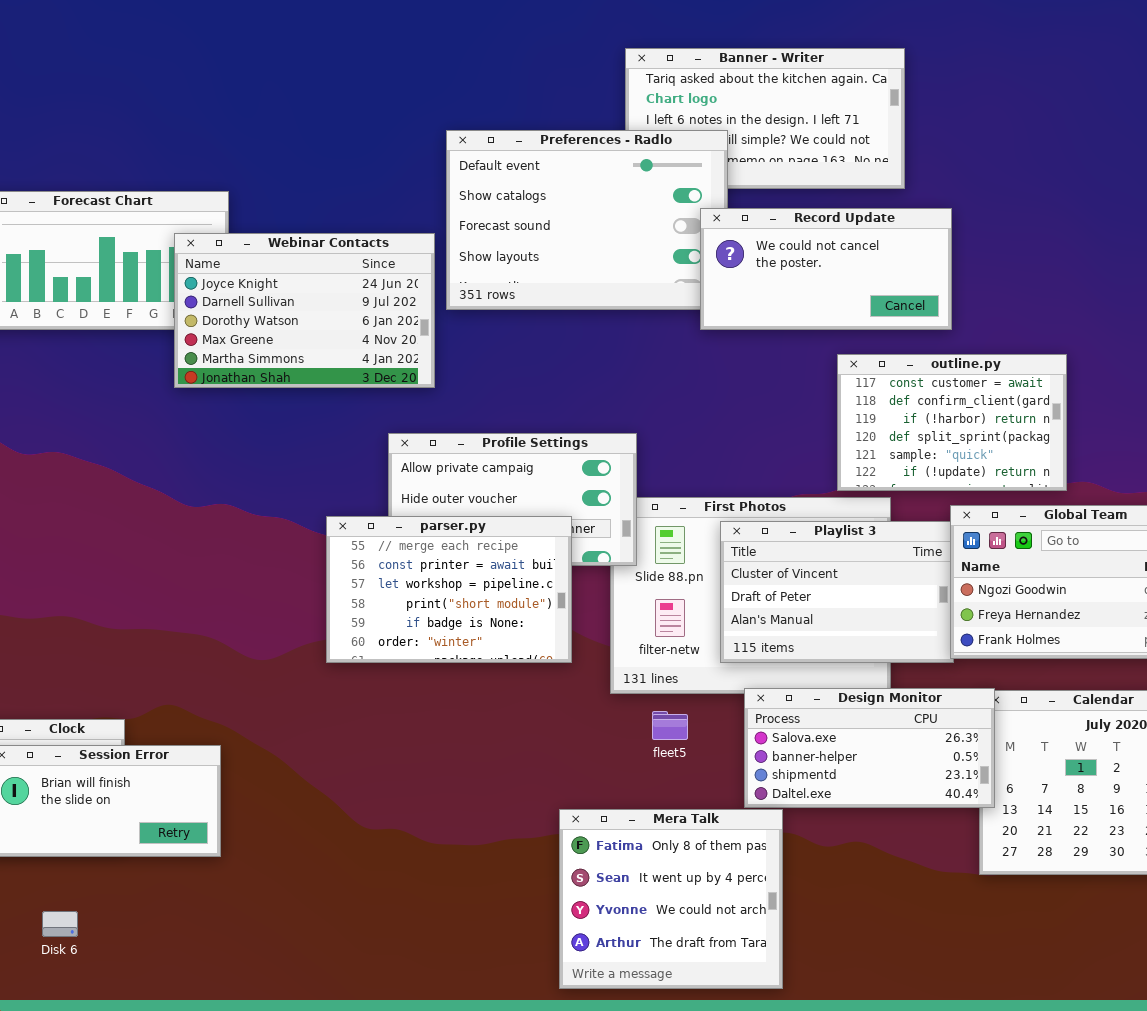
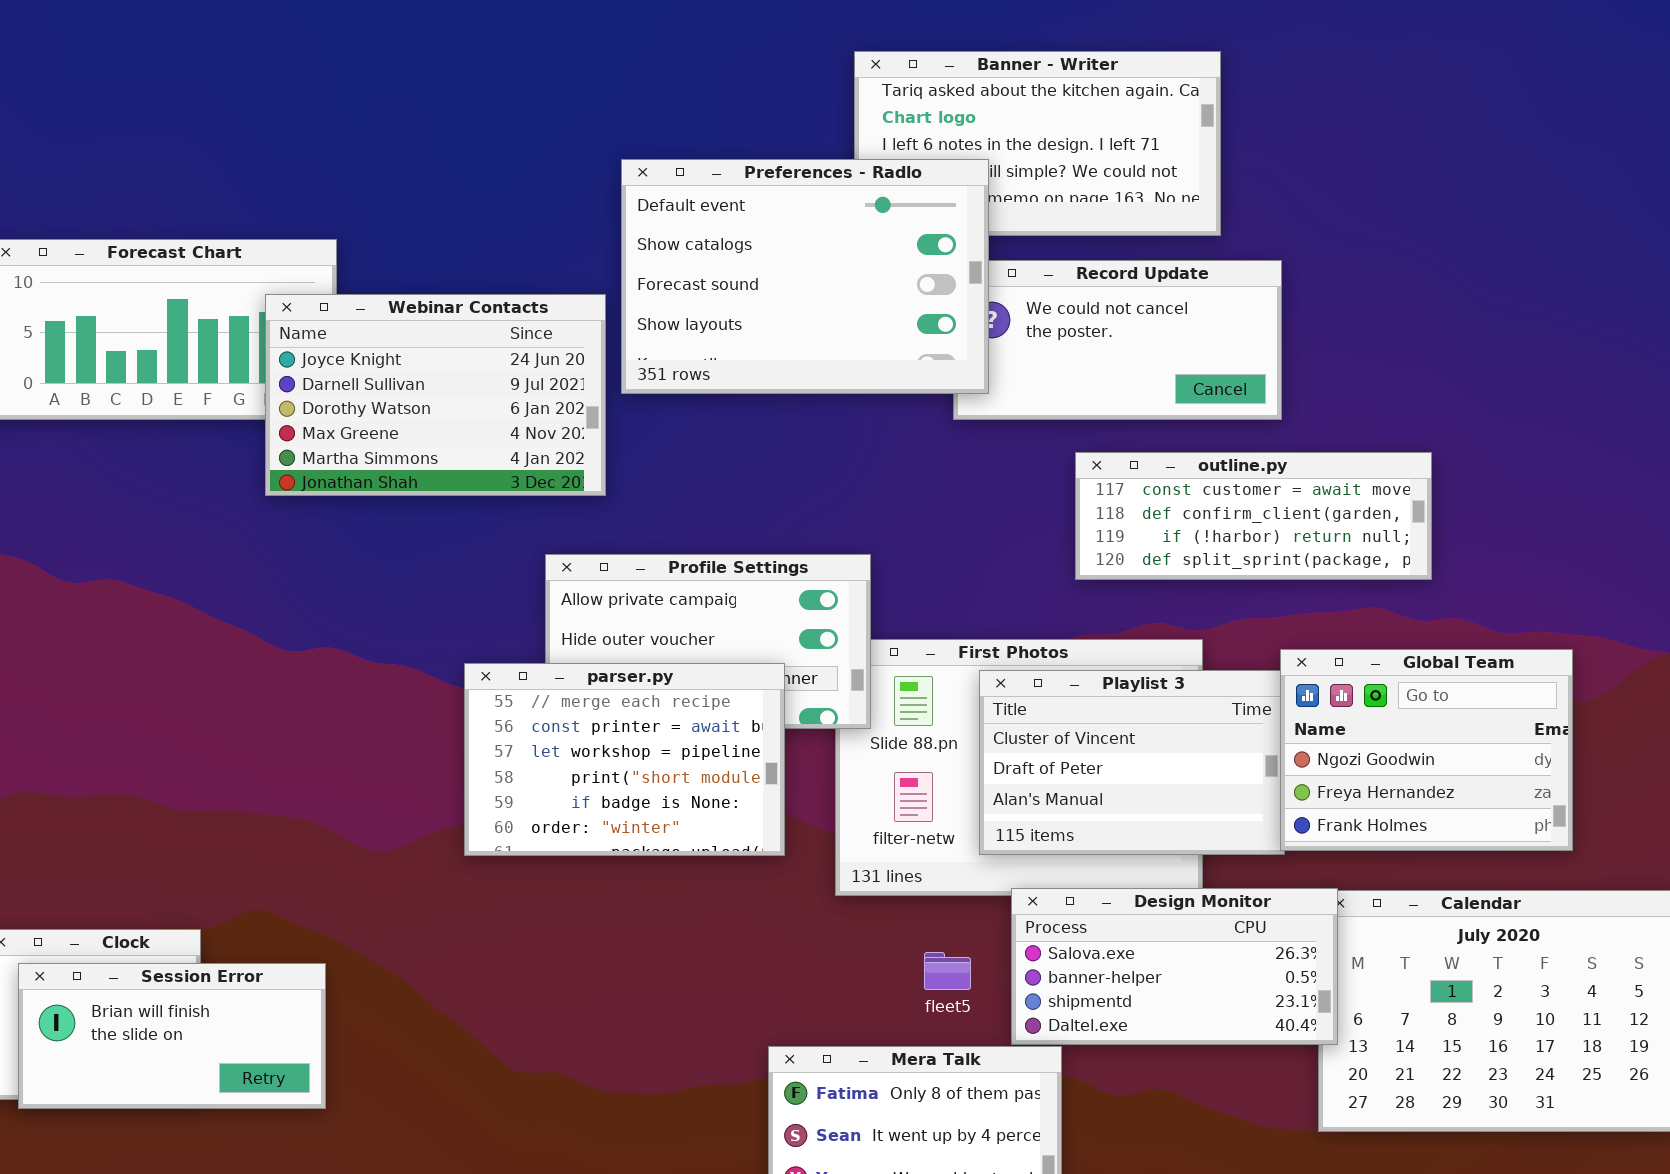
Preferences - Radlo: [446,130,728,310] -> [621,159,989,394], raised
outline.py: [837,354,1067,491] -> [1075,452,1432,580], resized
fleet5: [652,711,688,740] -> [924,952,971,990], moved

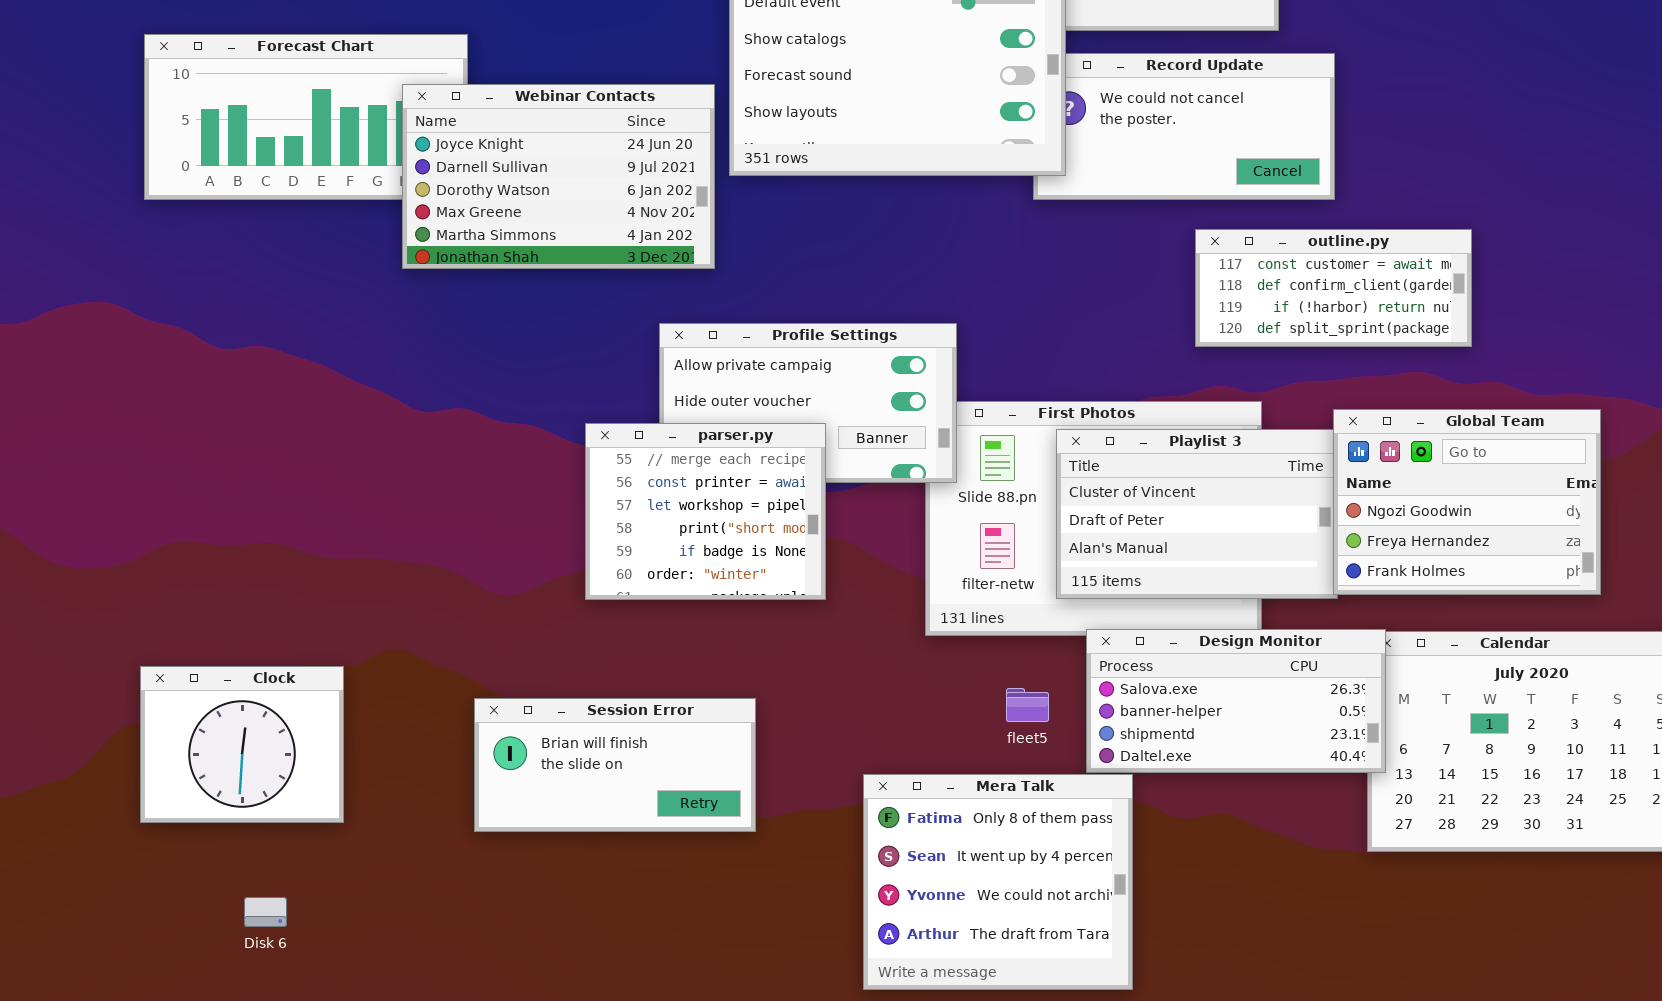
outline.py: [1075,452,1432,580] -> [1195,229,1472,347], resized
parser.py: [464,663,785,856] -> [585,423,826,600], resized
Session Error: [18,963,326,1109] -> [474,698,756,832], moved

